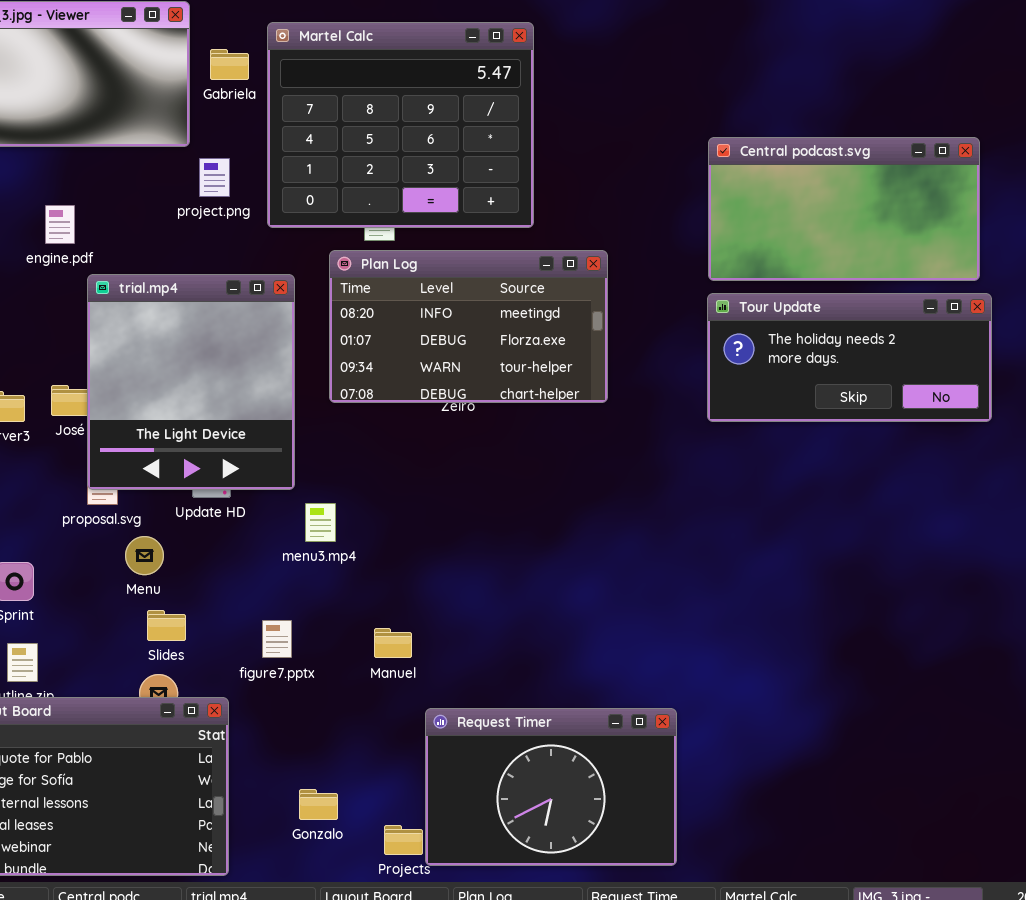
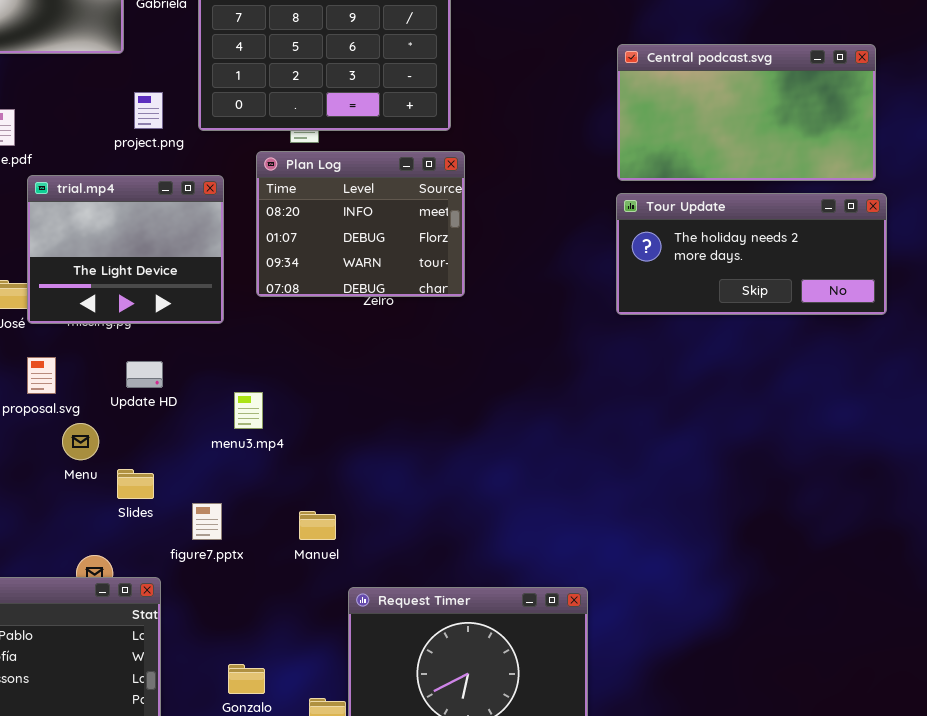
project.png: [199,158,230,197] -> [134,92,163,129], moved
Plan Log: [329,250,608,403] -> [256,151,465,297], resized
trial.mp4: [87,274,295,490] -> [27,175,224,324], resized
Slides: [147,610,186,641] -> [117,469,154,499], moved

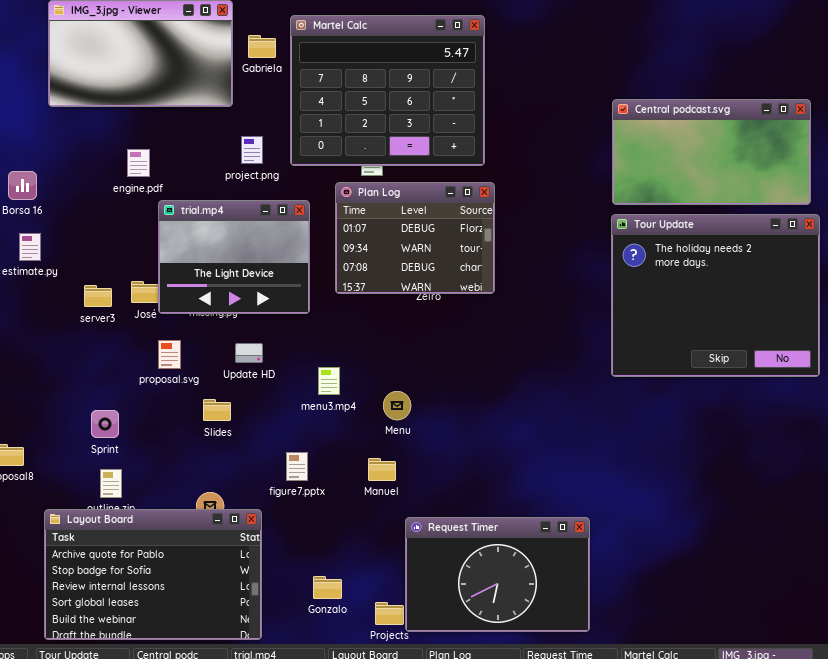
Plan Log: [256,151,465,297] -> [335,182,495,294], scrolled down 1 row
Tour Update: [616,193,887,315] -> [611,214,820,377], resized
Menu: [62,423,99,460] -> [383,391,411,420], moved
Slides: [117,469,154,499] -> [203,399,231,421], moved

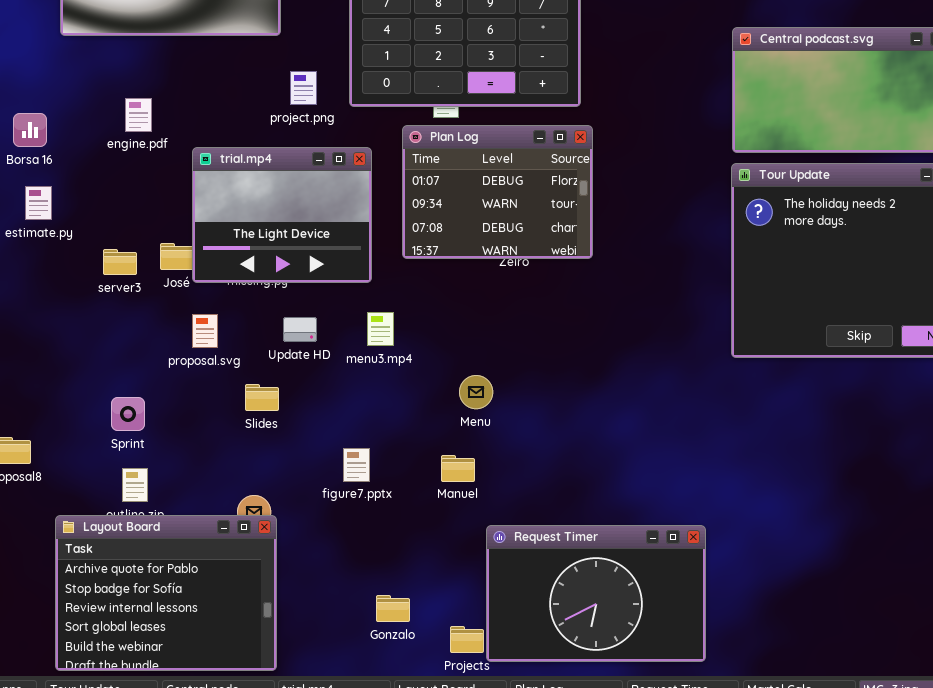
engine.pdf: [127,149,150,177] -> [125,98,152,132], moved
menu3.mp4: [318,367,340,395] -> [367,312,394,346], moved
Layout Board: [44,509,262,640] -> [55,515,277,671], resized

